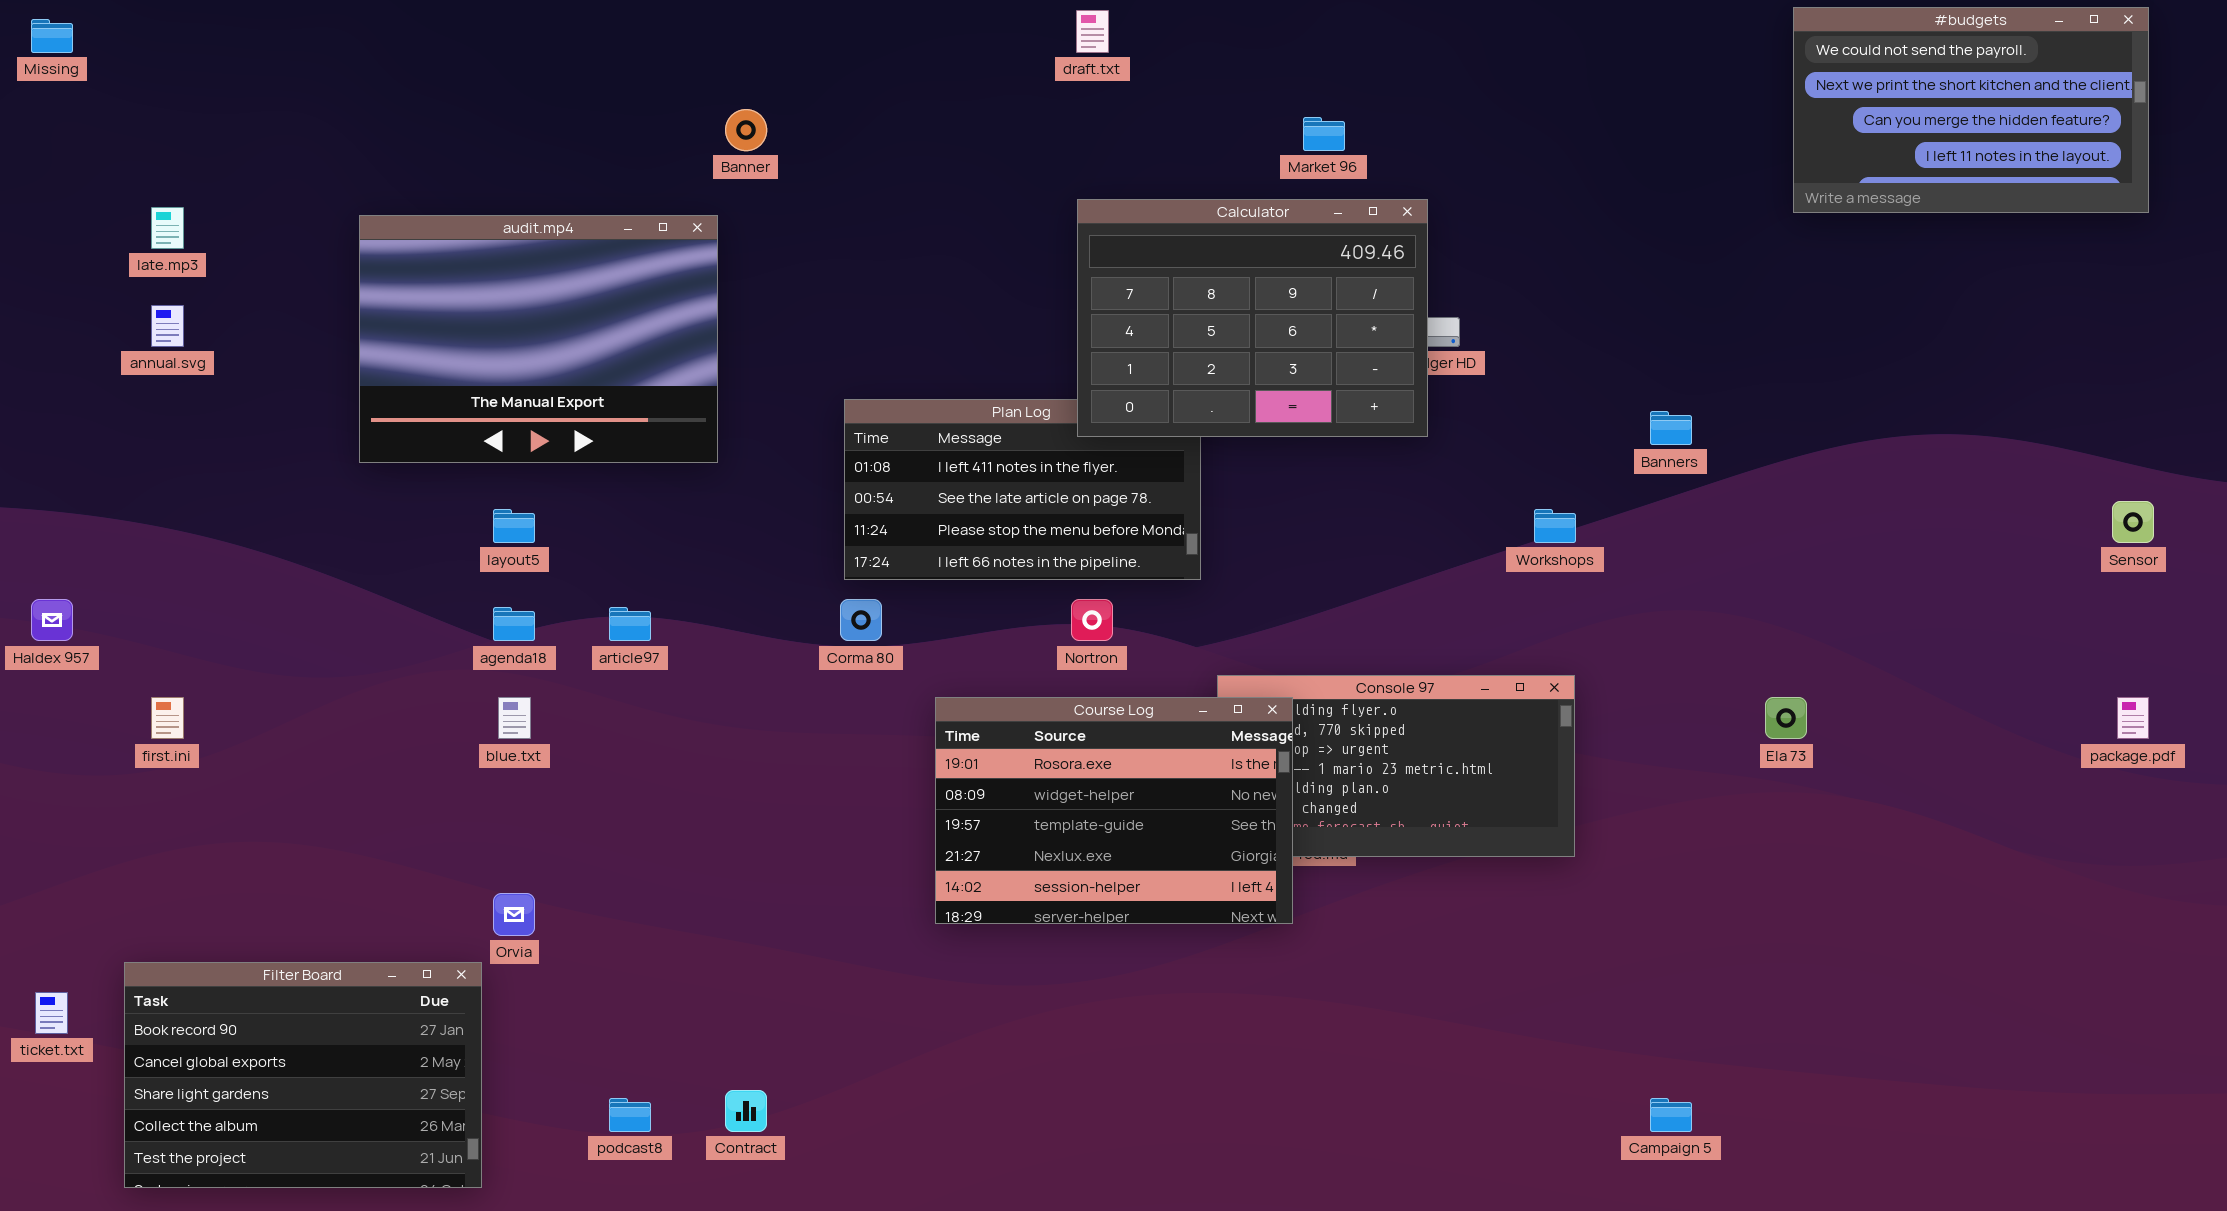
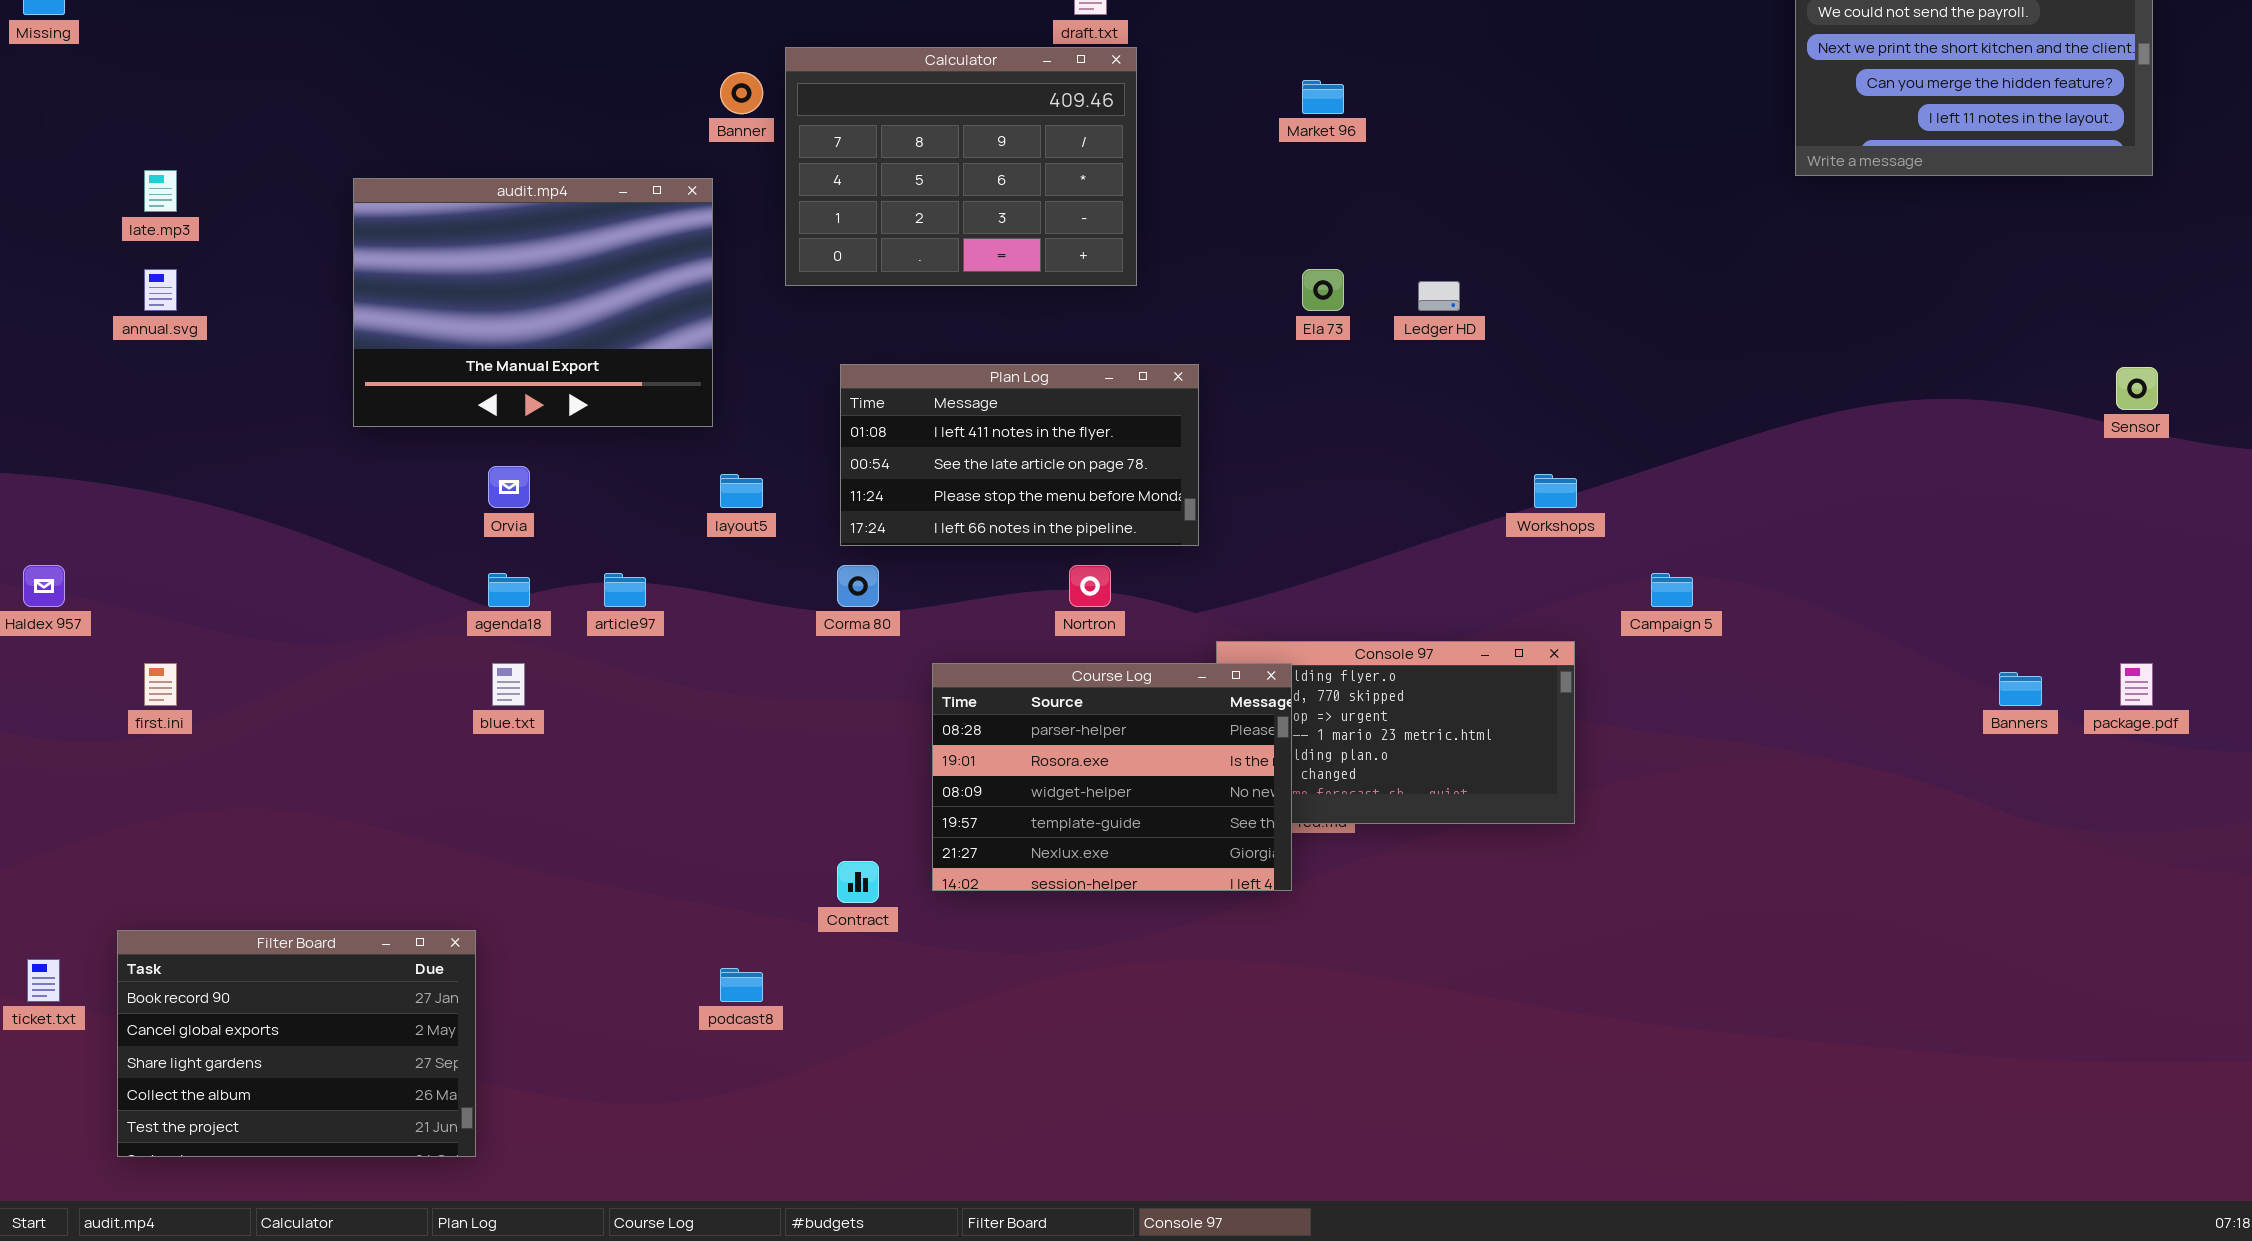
Calculator: [1077,199,1428,437] -> [785,47,1137,286], moved
Banners: [1650,411,1692,445] -> [1999,672,2042,706], moved
Sensor: [2112,501,2154,543] -> [2116,367,2158,410], moved
layout5: [493,509,535,543] -> [720,474,763,508], moved
Course Log: [935,697,1293,924] -> [932,663,1292,891], scrolled up 1 row
Ela 73: [1765,697,1807,739] -> [1302,269,1344,311], moved
Orvia: [493,893,535,936] -> [488,466,530,508], moved
Contract: [725,1090,767,1132] -> [837,861,879,903], moved
podcast8: [609,1098,651,1132] -> [720,968,763,1002], moved
Campaign 5: [1650,1098,1692,1132] -> [1651,573,1693,607], moved

